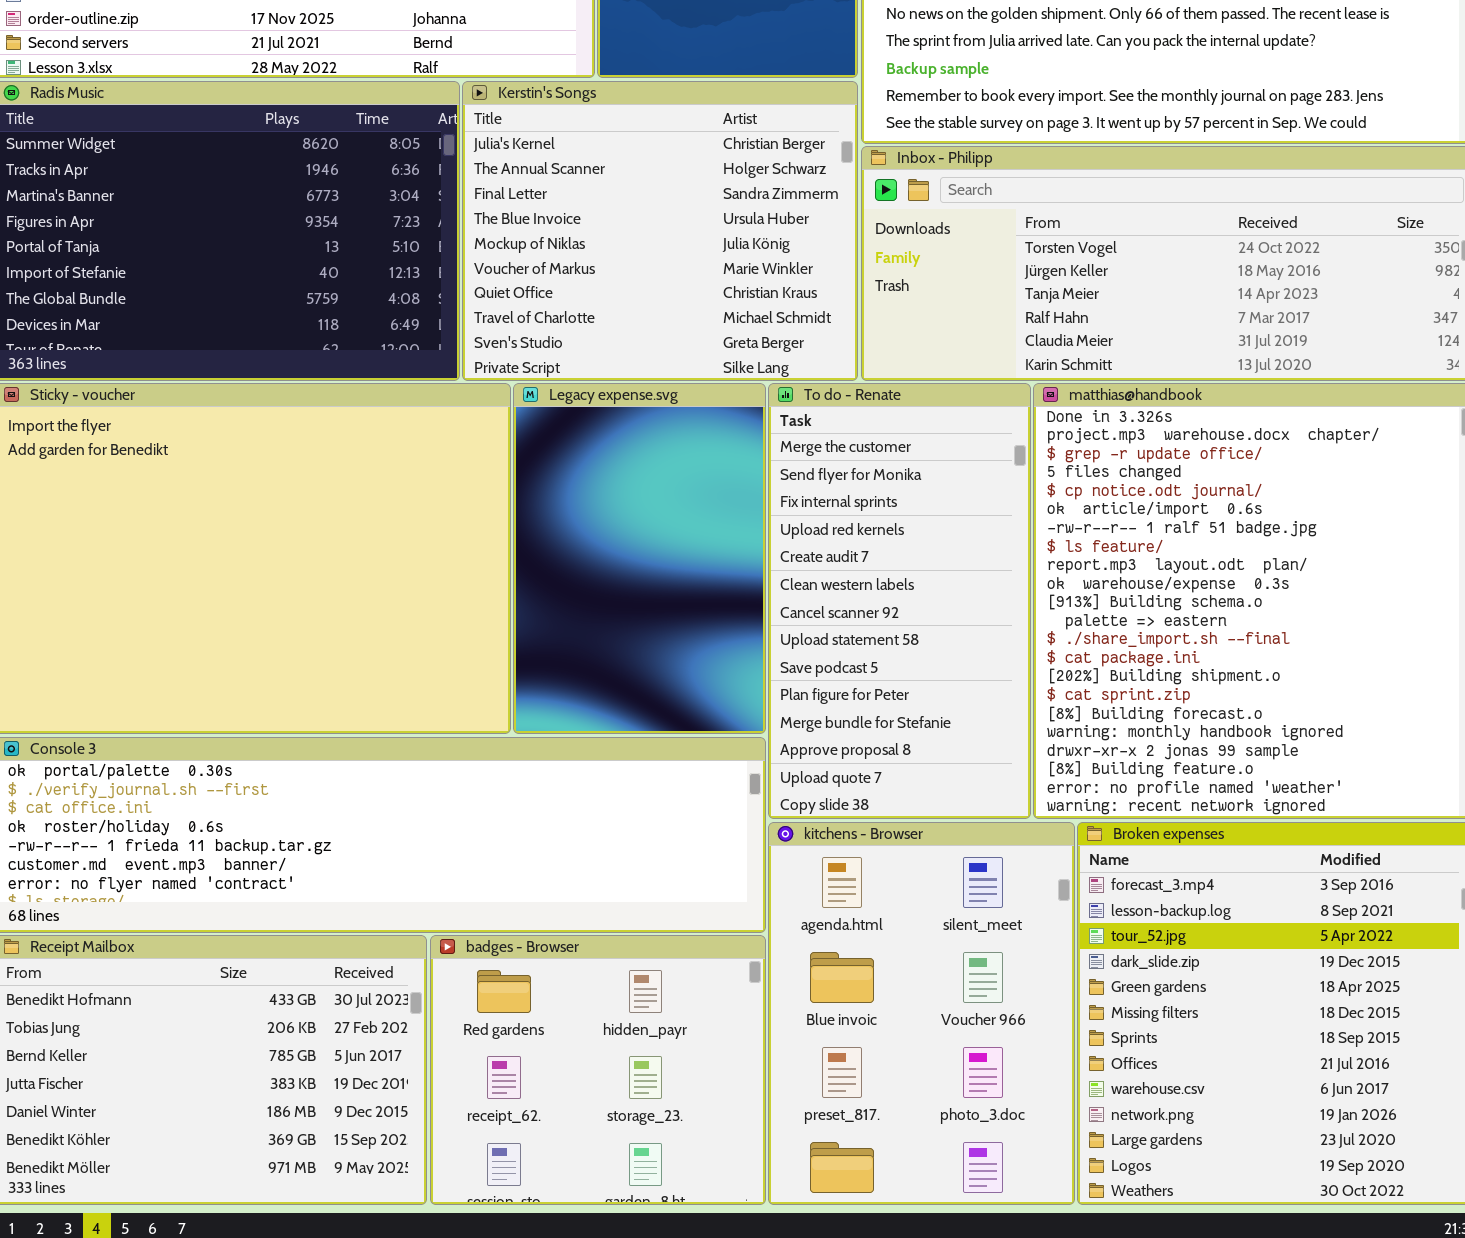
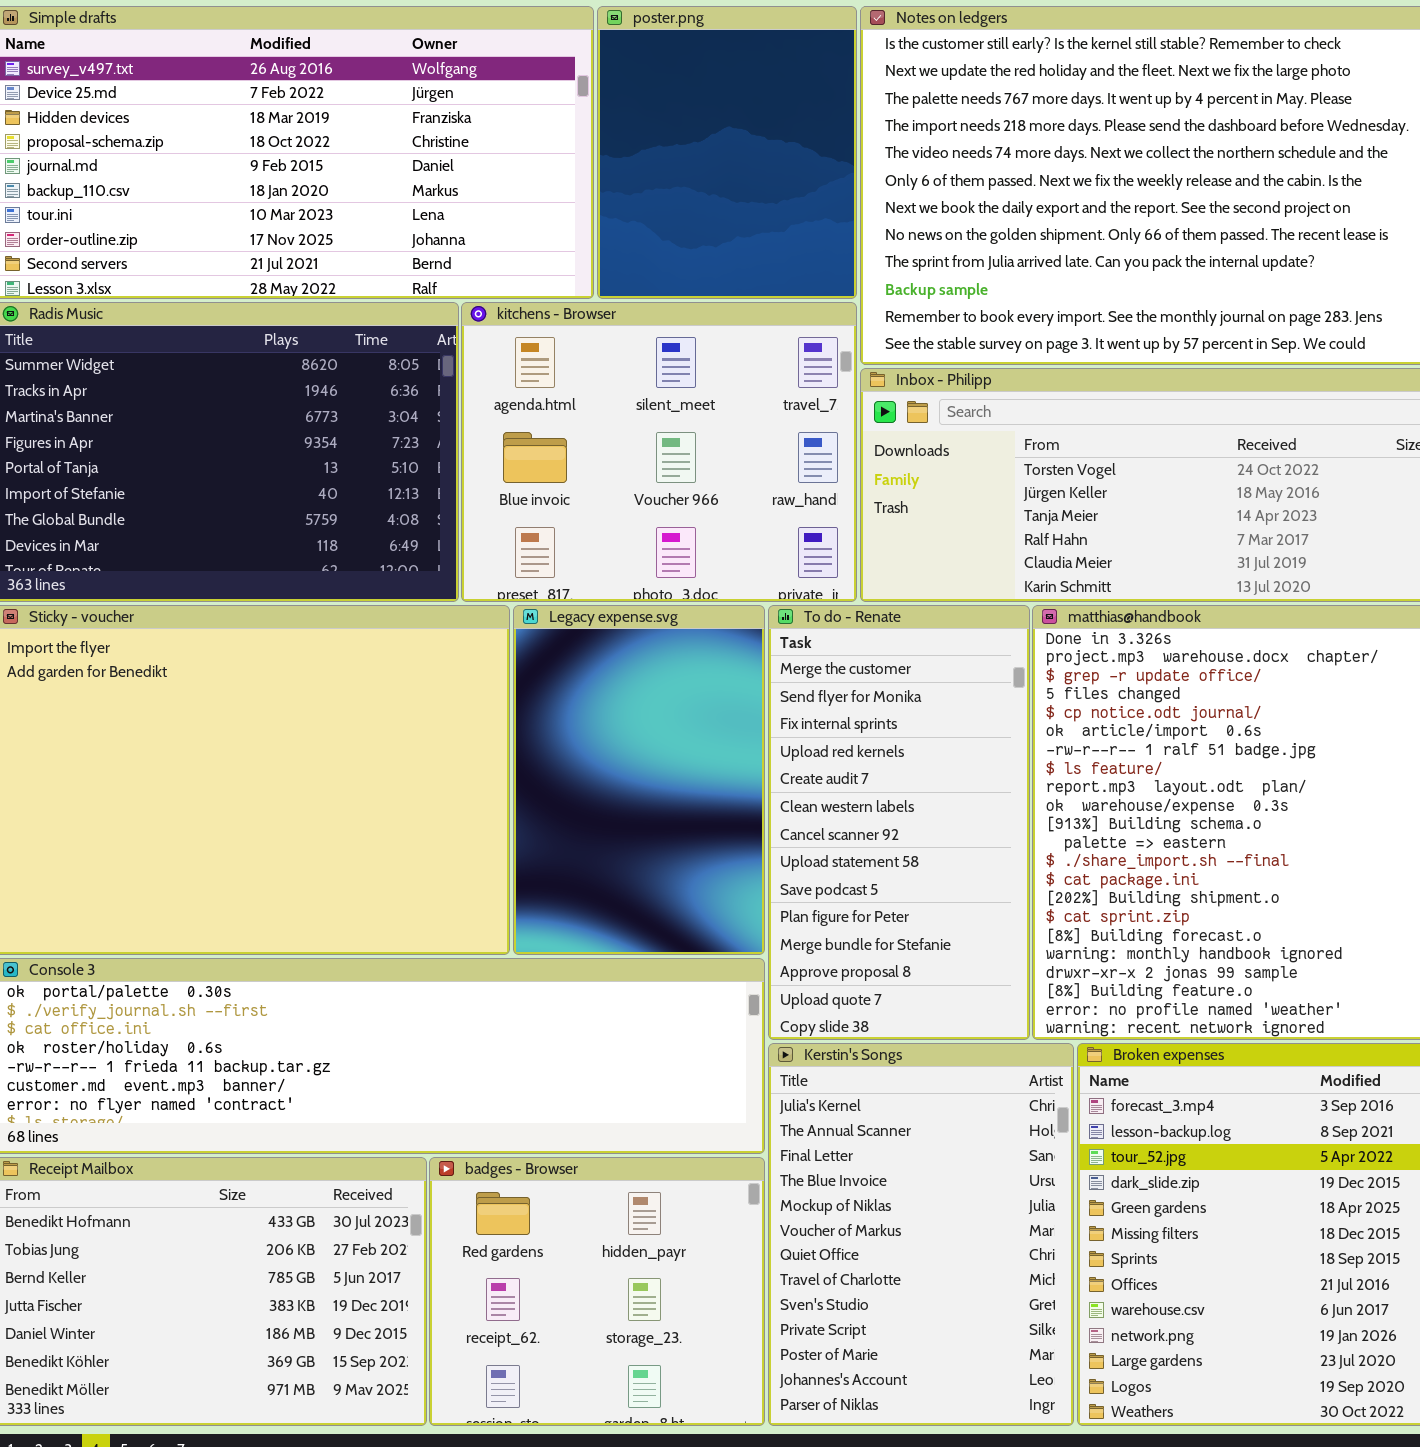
Kerstin's Songs: [462,81,858,381] -> [768,1043,1074,1426], moved, resized
kitchens - Browser: [768,822,1075,1205] -> [461,302,857,602], moved, resized

